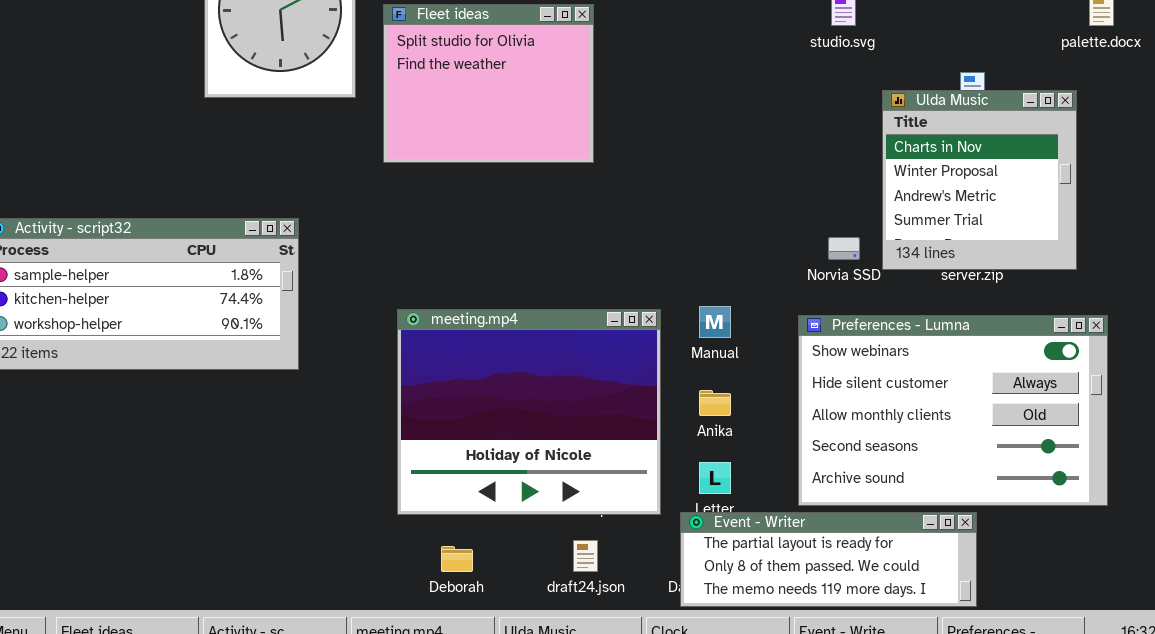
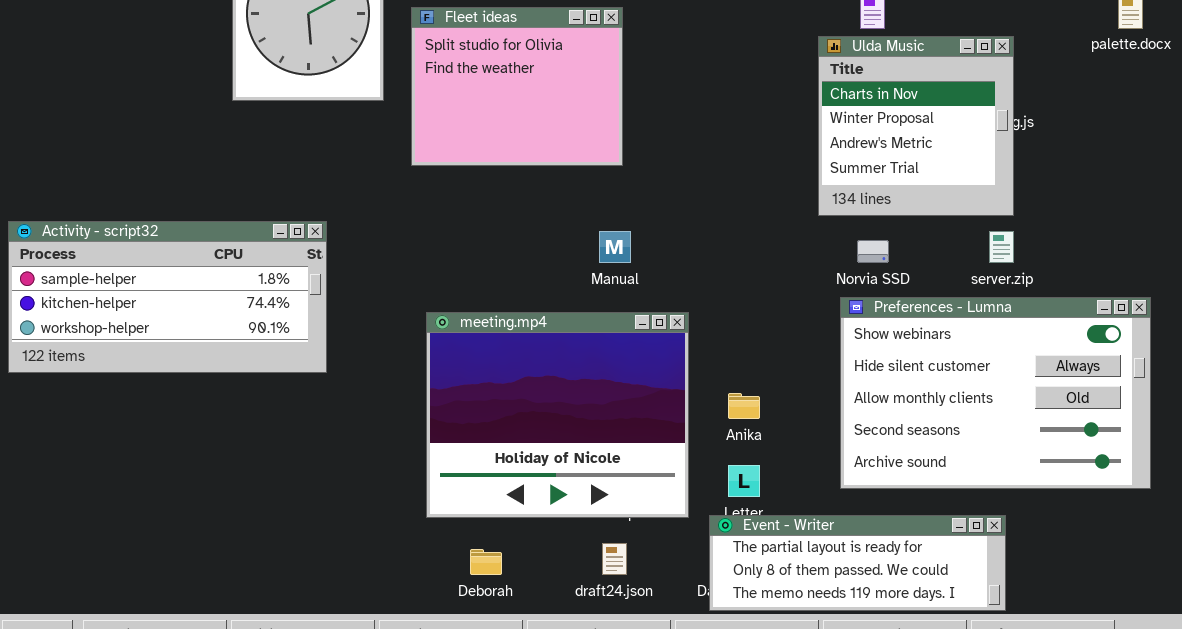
Ulda Music: [882,90,1077,270] -> [818,36,1014,216], moved
Manual: [699,306,731,338] -> [599,231,631,263], moved
Preferences - Lumna: [798,315,1108,506] -> [840,297,1151,489], moved

